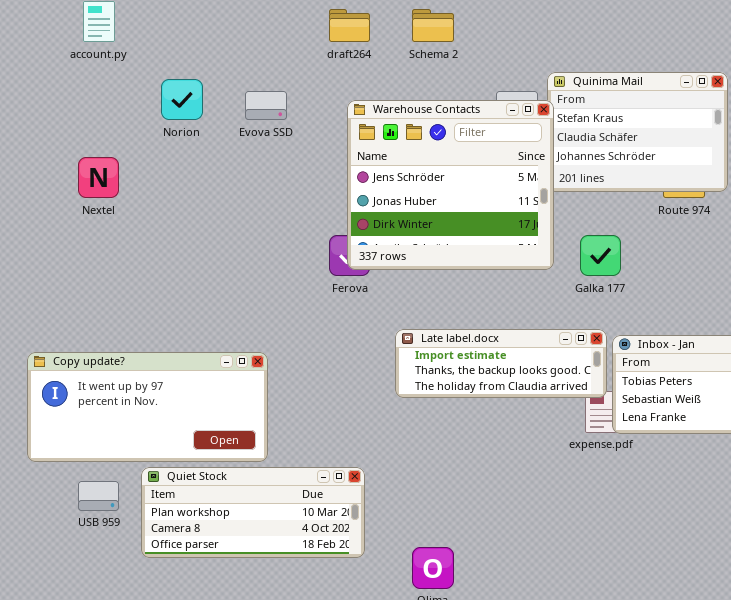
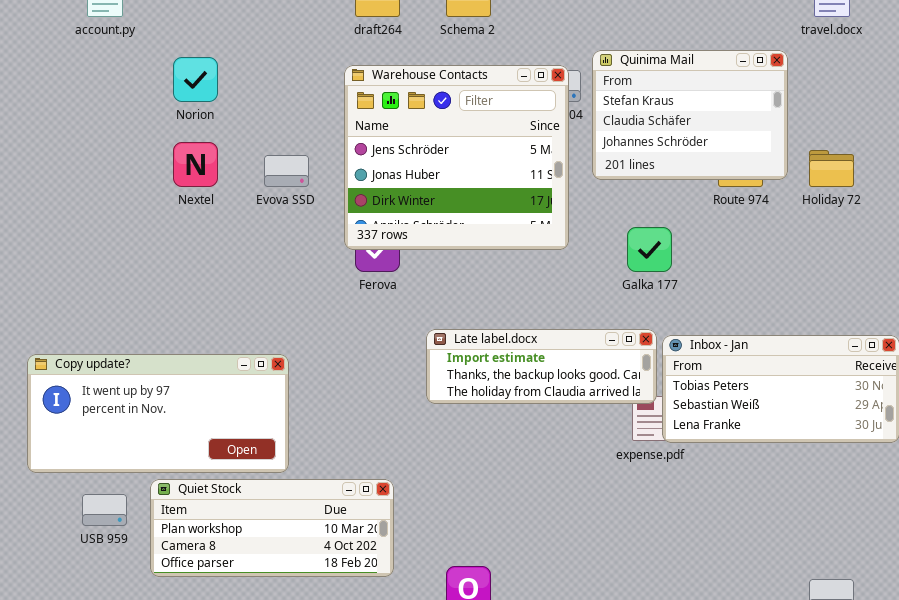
Evova SSD: [245,91,287,120] -> [264,155,309,187], moved
Warehouse Contacts: [347,100,554,270] -> [344,65,569,250], moved
Nextel: [78,157,119,198] -> [173,142,218,187], moved

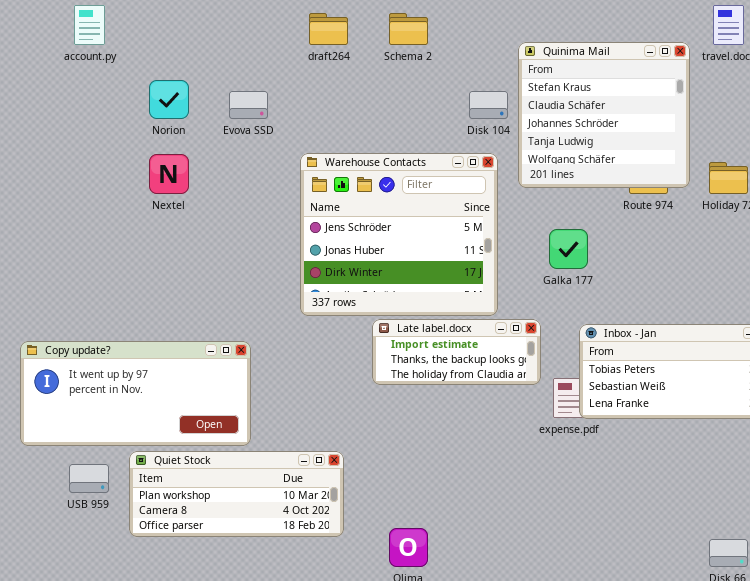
Quinima Mail: [592,50,788,180] -> [518,42,690,188], resized
Warehouse Contacts: [344,65,569,250] -> [300,153,498,316], moved
Evova SSD: [264,155,309,187] -> [229,91,268,119], moved
Late label.docx: [426,329,657,404] -> [372,319,541,385], resized

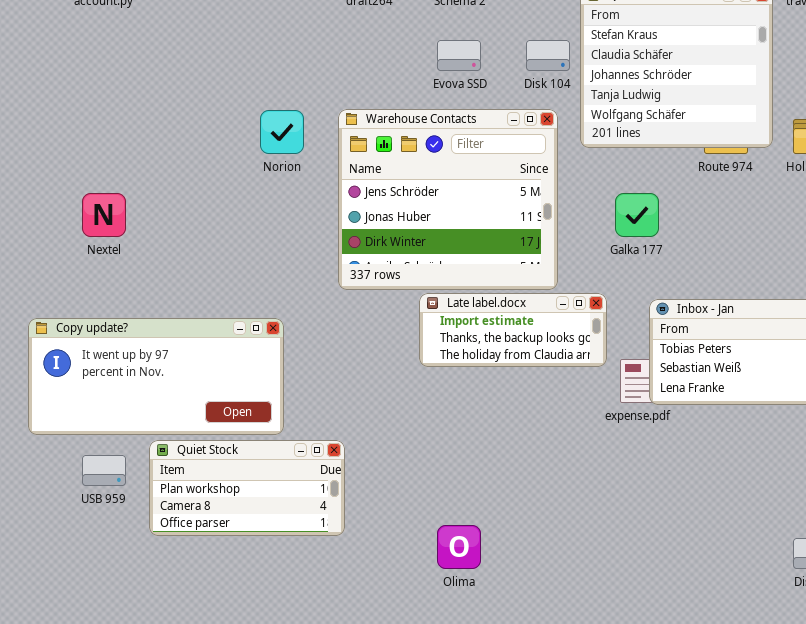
Norion: [149,80,189,119] -> [260,110,304,154], moved
Evova SSD: [229,91,268,119] -> [437,40,481,71], moved
Nextel: [149,154,189,194] -> [82,193,126,237], moved
Quiet Stock: [129,451,344,537] -> [149,440,345,536], resized

